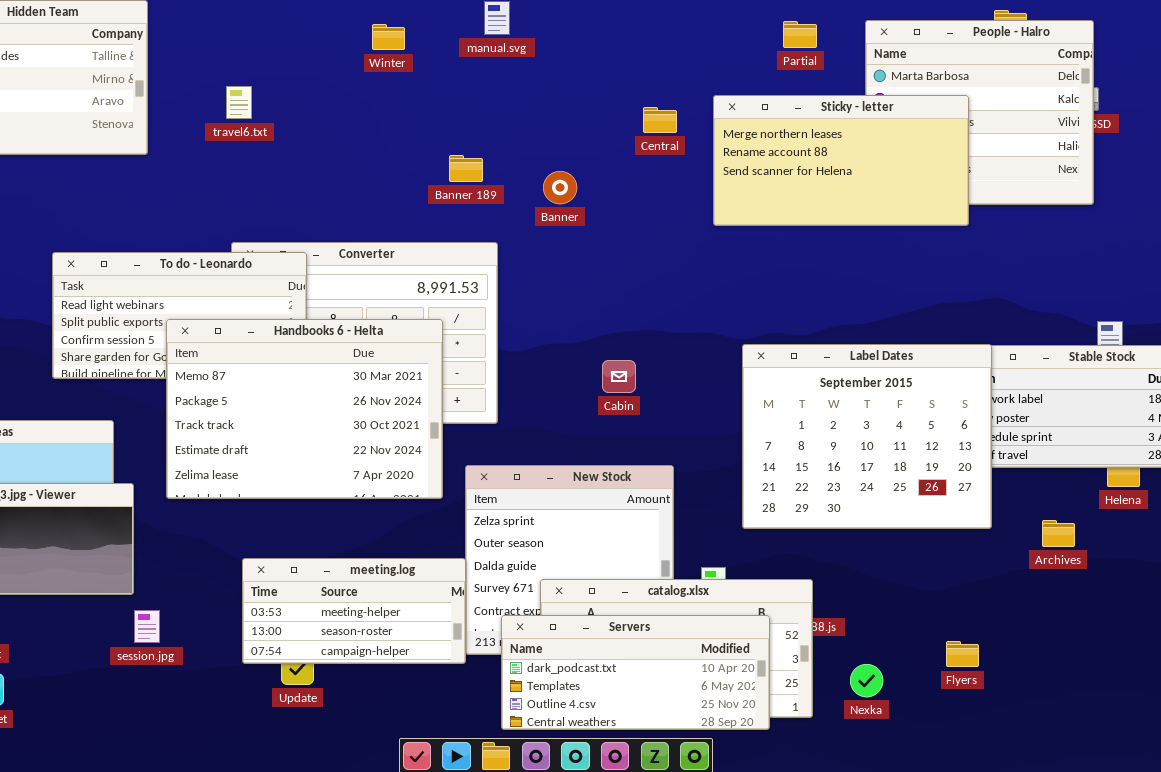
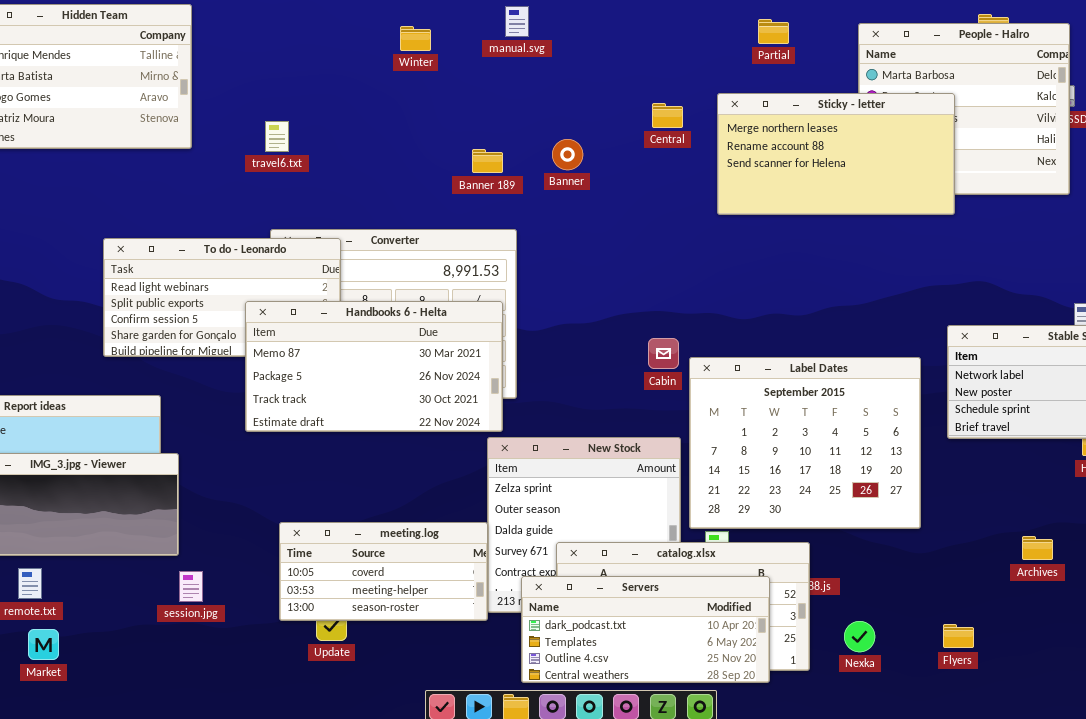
Partial: [783,21,817,48] -> [758,19,789,44], moved
travel6.txt: [226,86,252,119] -> [265,121,289,152], moved
Banner: [543,171,577,204] -> [552,139,583,170], moved
Handbooks 6 - Helta: [166,319,443,499] -> [245,301,503,432], moved, resized
Label Dates: [742,344,992,529] -> [689,357,921,529], moved
Cabin: [602,360,636,393] -> [648,338,679,369], moved
Archives: [1042,520,1075,547] -> [1022,536,1053,560], moved
meeting.log: [242,558,466,664] -> [279,522,488,621], scrolled up 1 row
Flyers: [946,641,979,667] -> [943,624,974,648], moved

